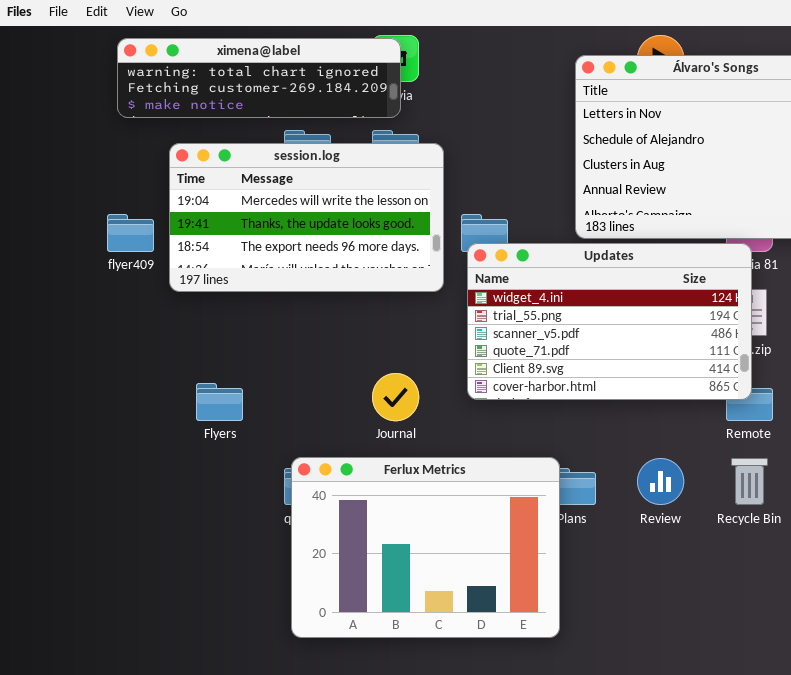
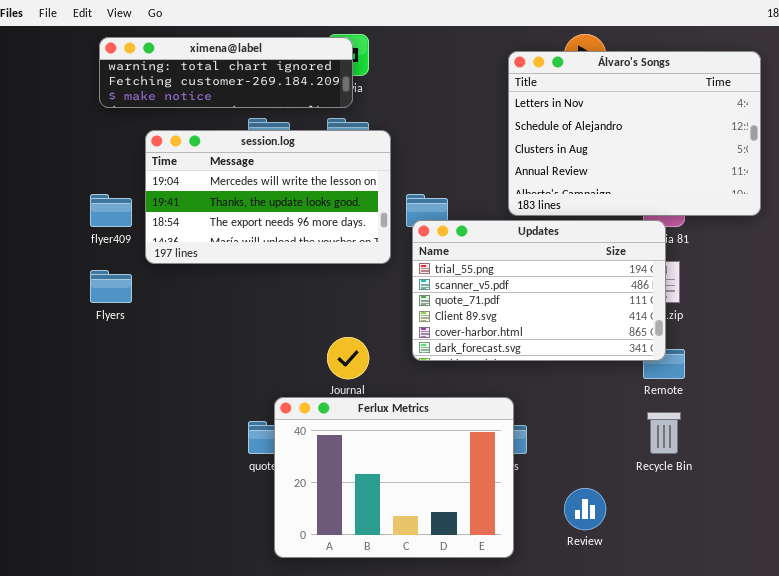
Updates: [467,243,752,400] -> [412,220,666,361], scrolled down 1 row
Flyers: [196,383,243,421] -> [90,270,132,303], moved
Ferlux Metrics: [291,457,560,638] -> [274,397,514,558], moved
Review: [637,458,684,505] -> [564,488,606,530], moved

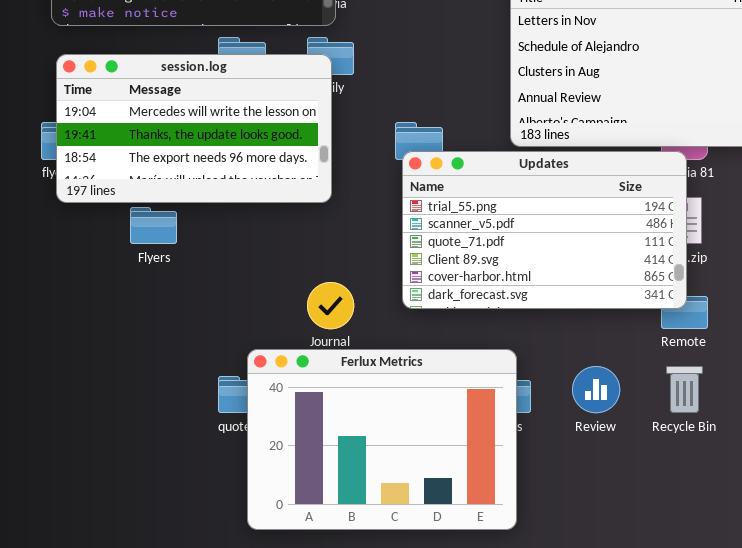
session.log: [145,130,391,264] -> [56,54,332,203], moved
Flyers: [90,270,132,303] -> [130,207,177,244], moved
Review: [564,488,606,530] -> [572,366,620,413], moved

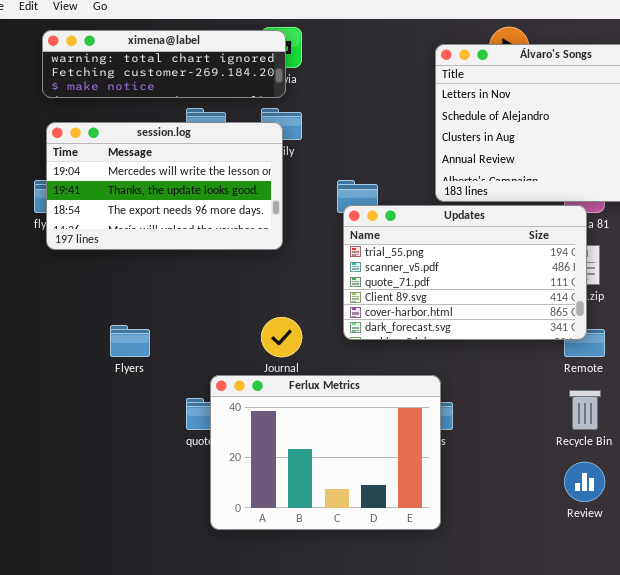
Flyers: [130,207,177,244] -> [110,325,150,357], moved
Review: [572,366,620,413] -> [564,462,605,502], moved

